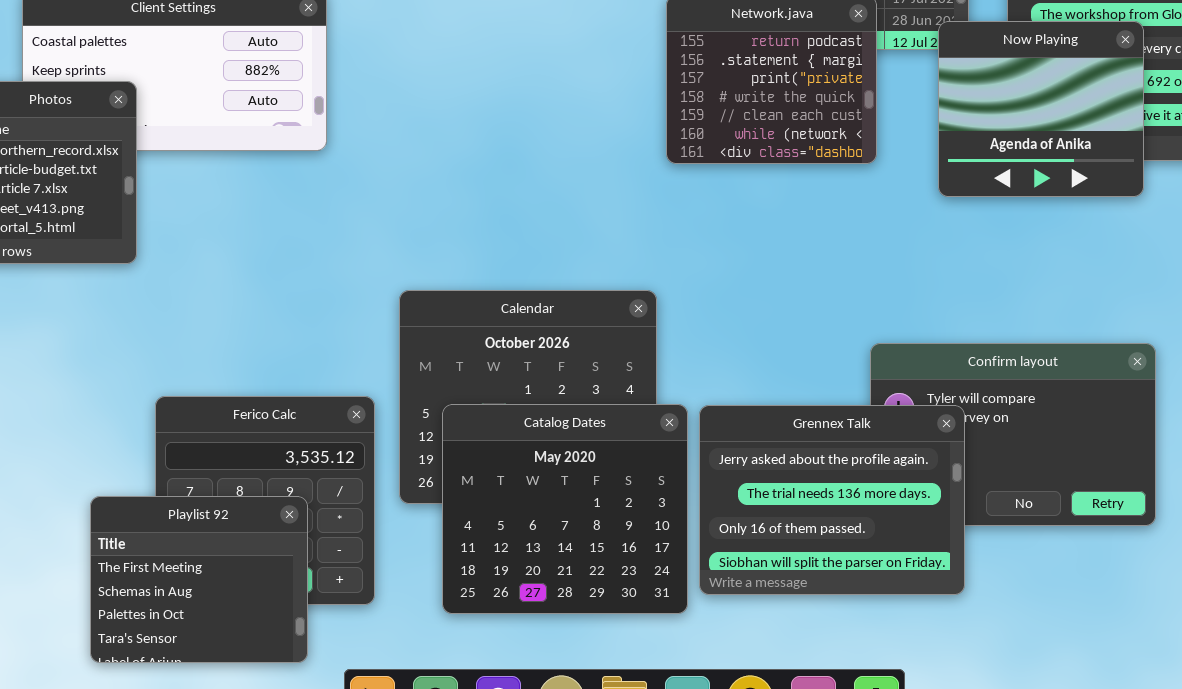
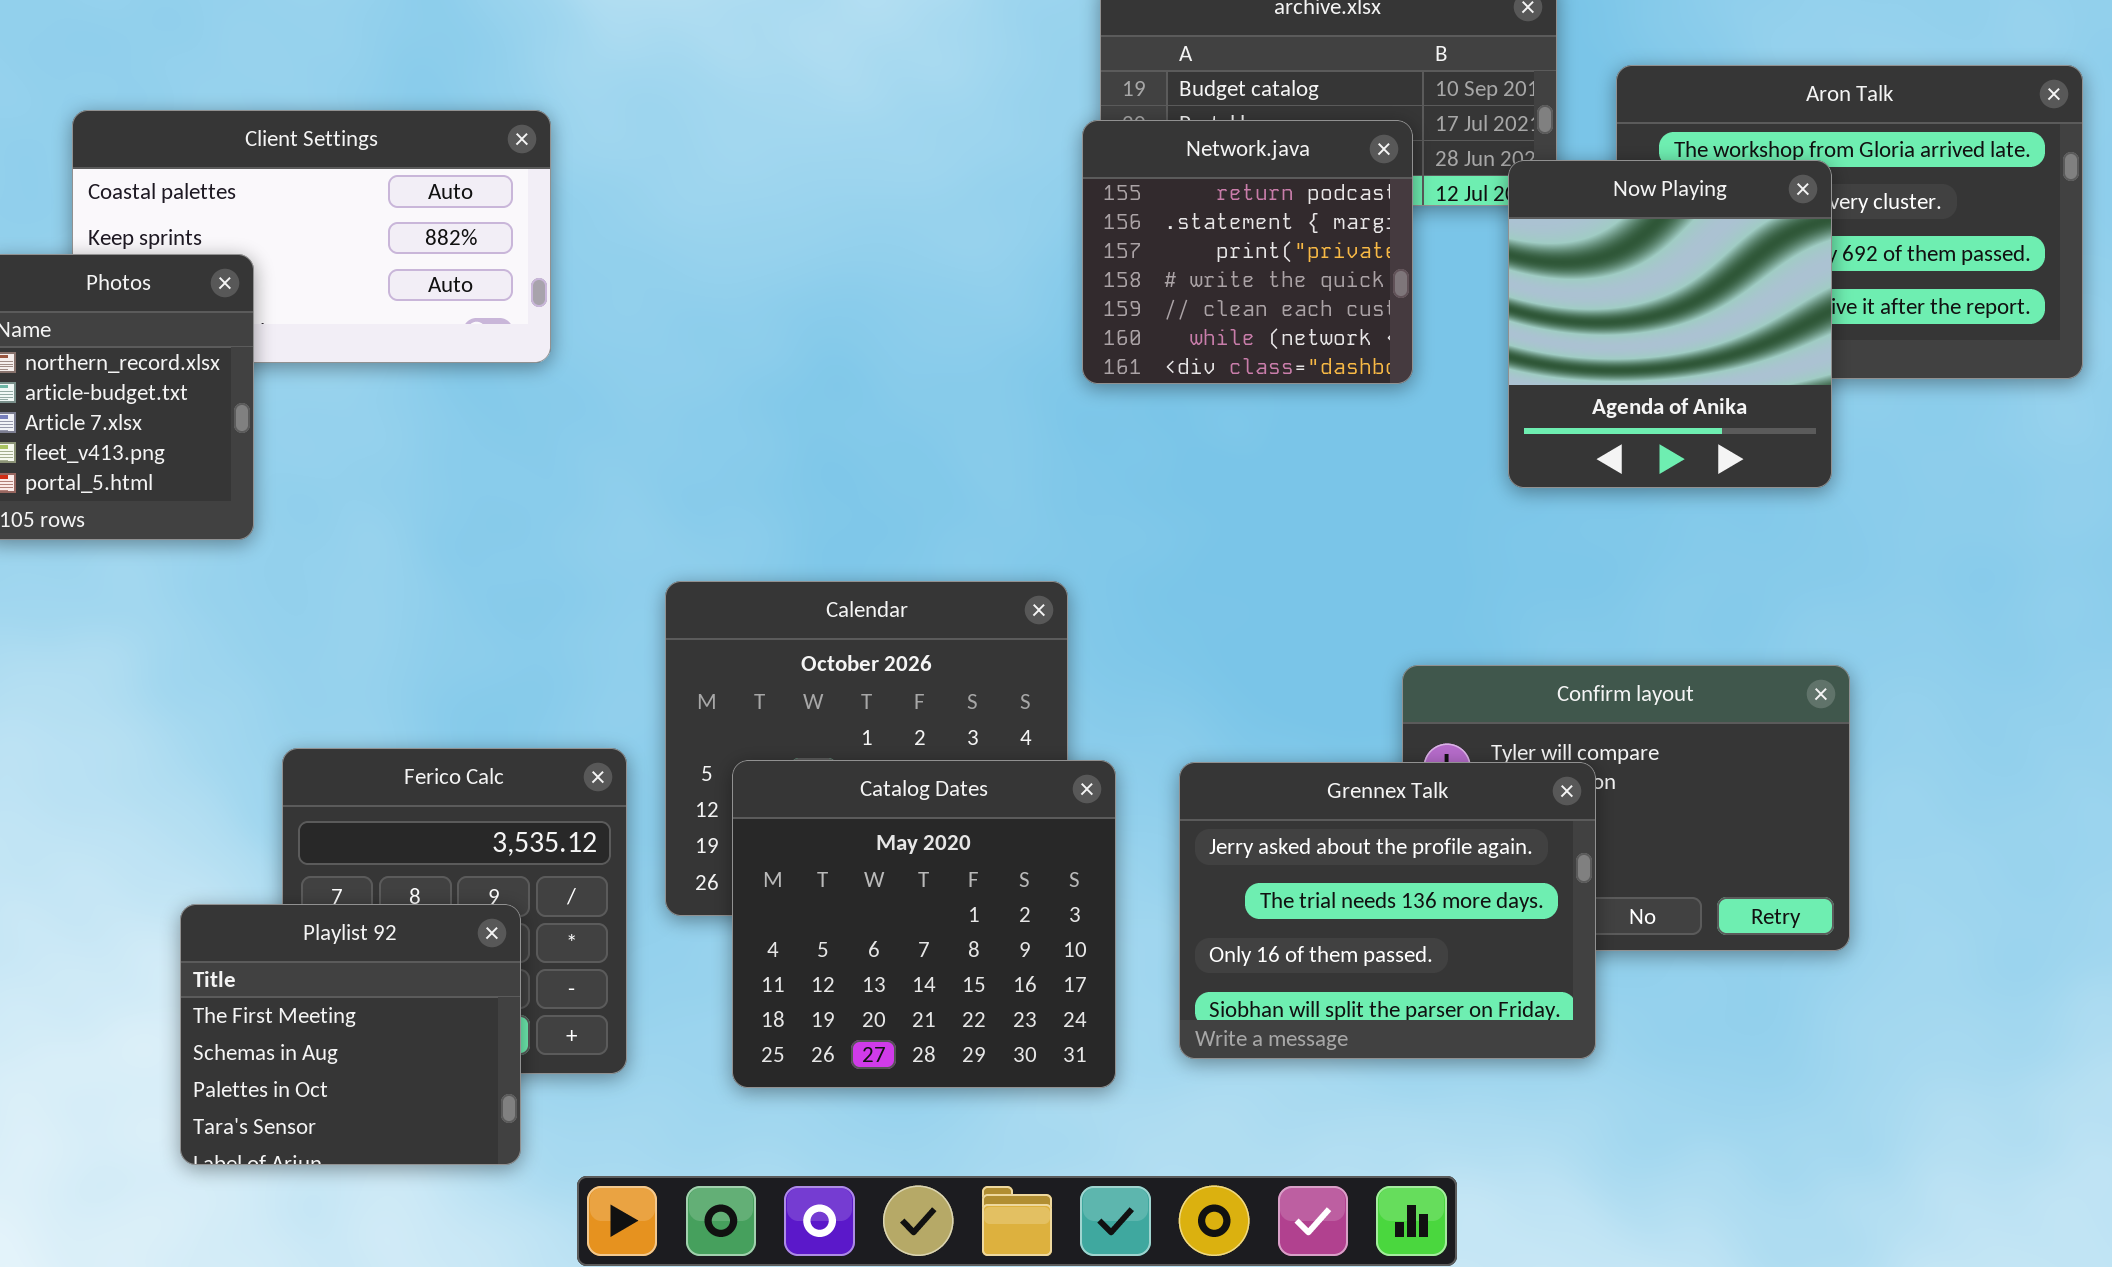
Now Playing: [938,21,1144,197] -> [1508,160,1832,488], resized
Grennex Talk: [699,405,965,595] -> [1179,762,1596,1059], moved

